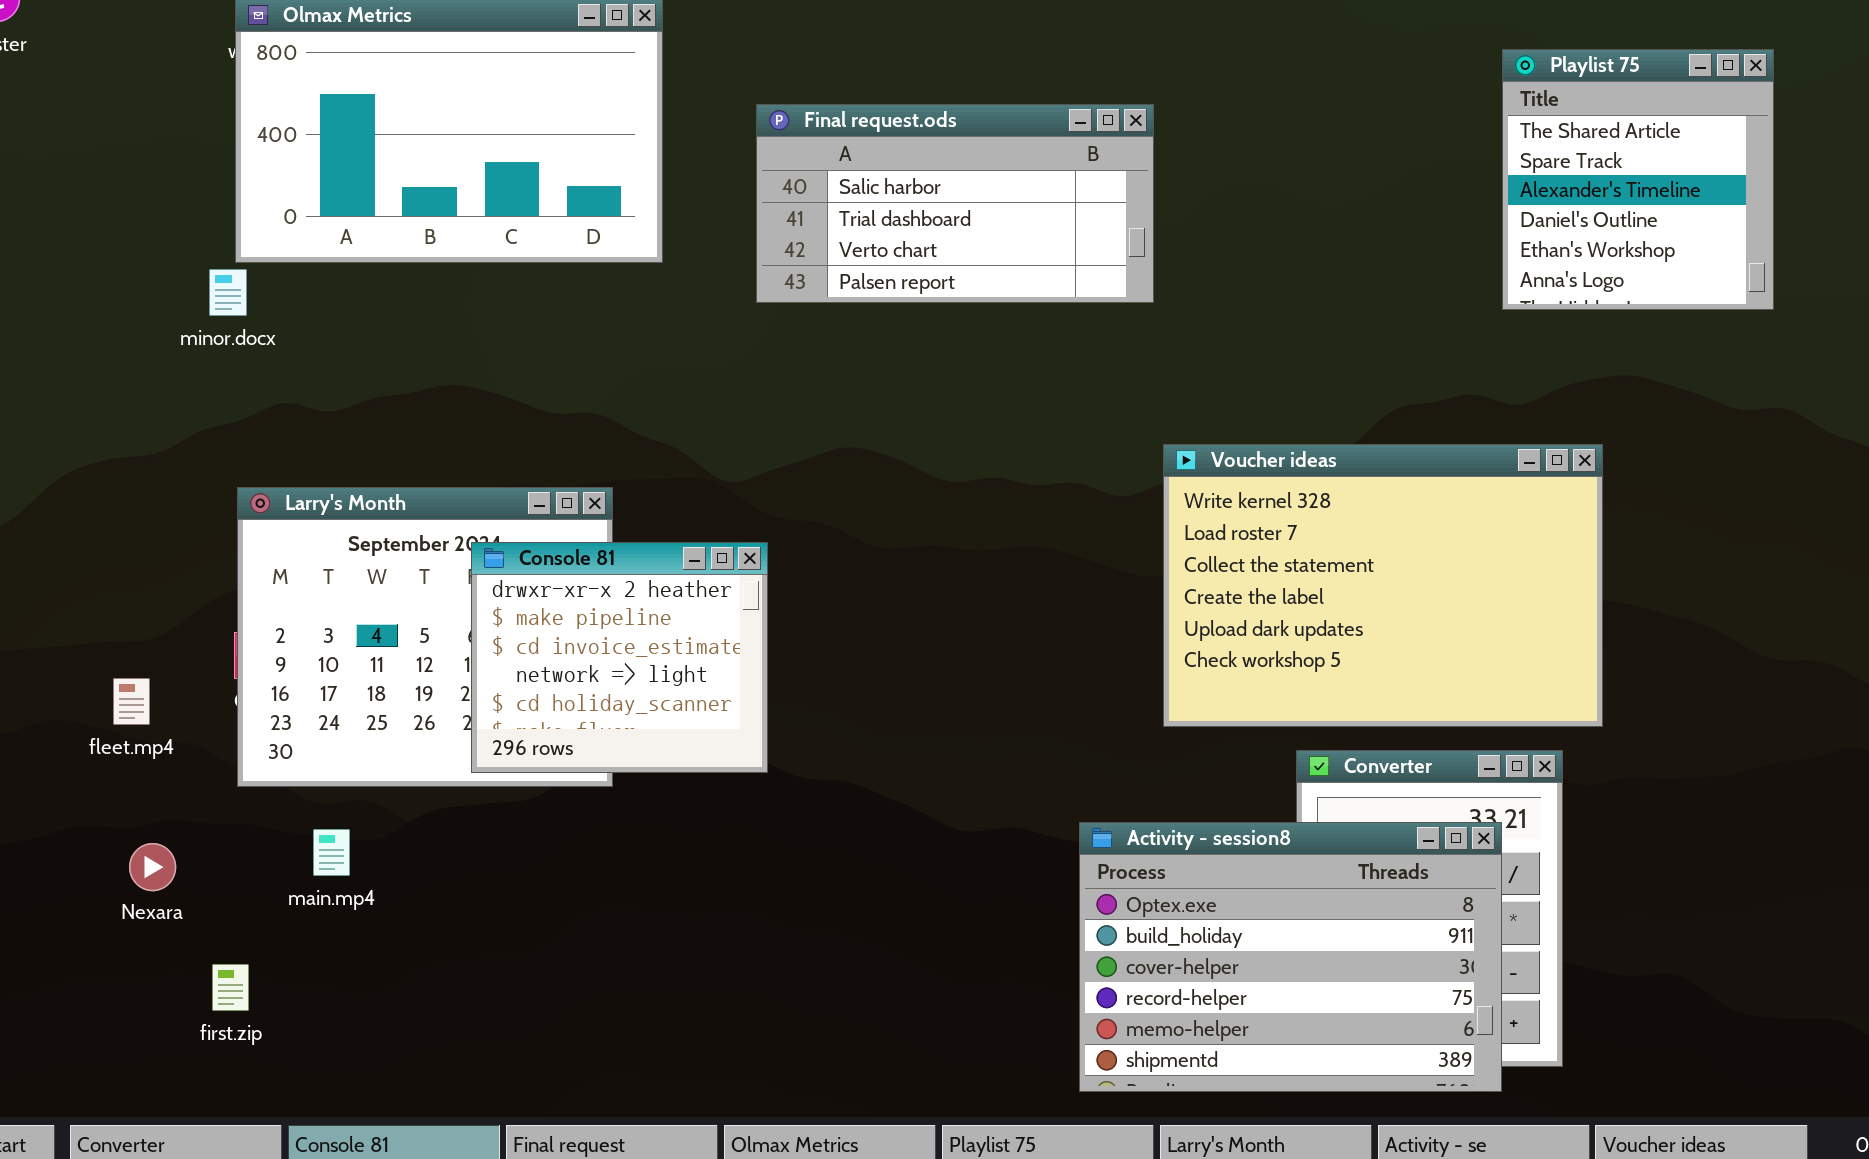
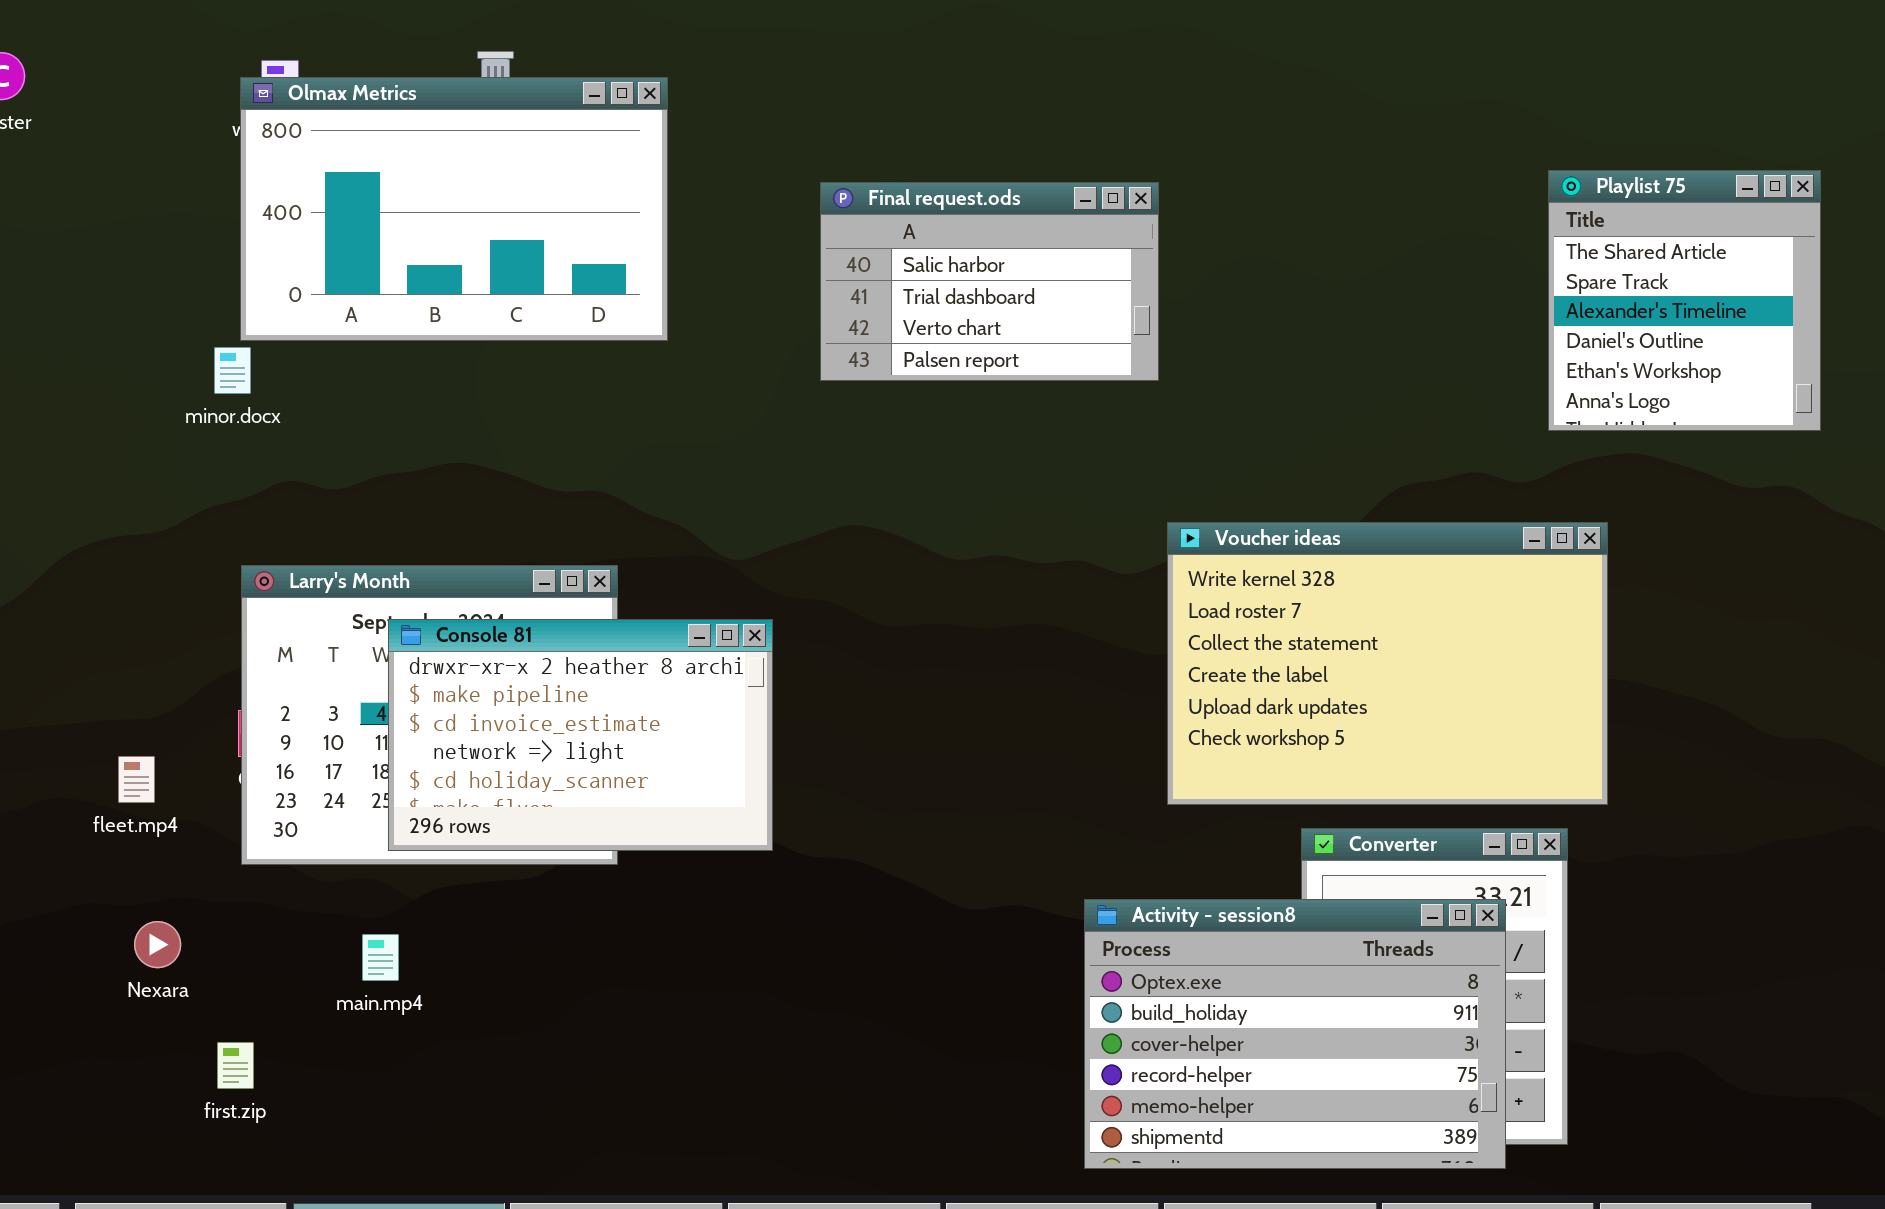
Playlist 75: [1502,49,1774,310] -> [1548,170,1821,431], moved
Final request.ods: [756,104,1154,303] -> [820,182,1159,381], resized
Console 81: [471,542,768,773] -> [388,619,773,851], resized
main.mp4: [313,829,350,876] -> [362,934,399,981], moved

